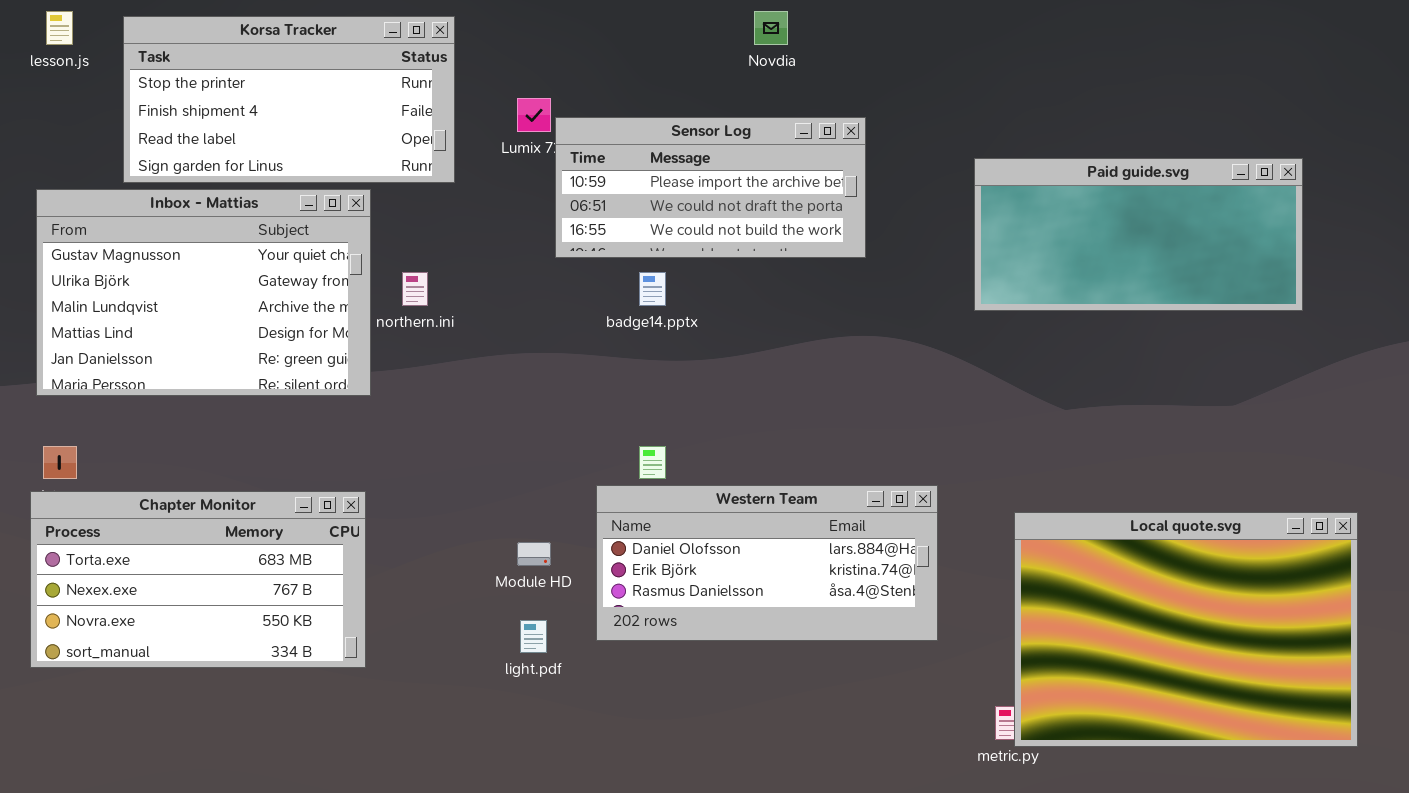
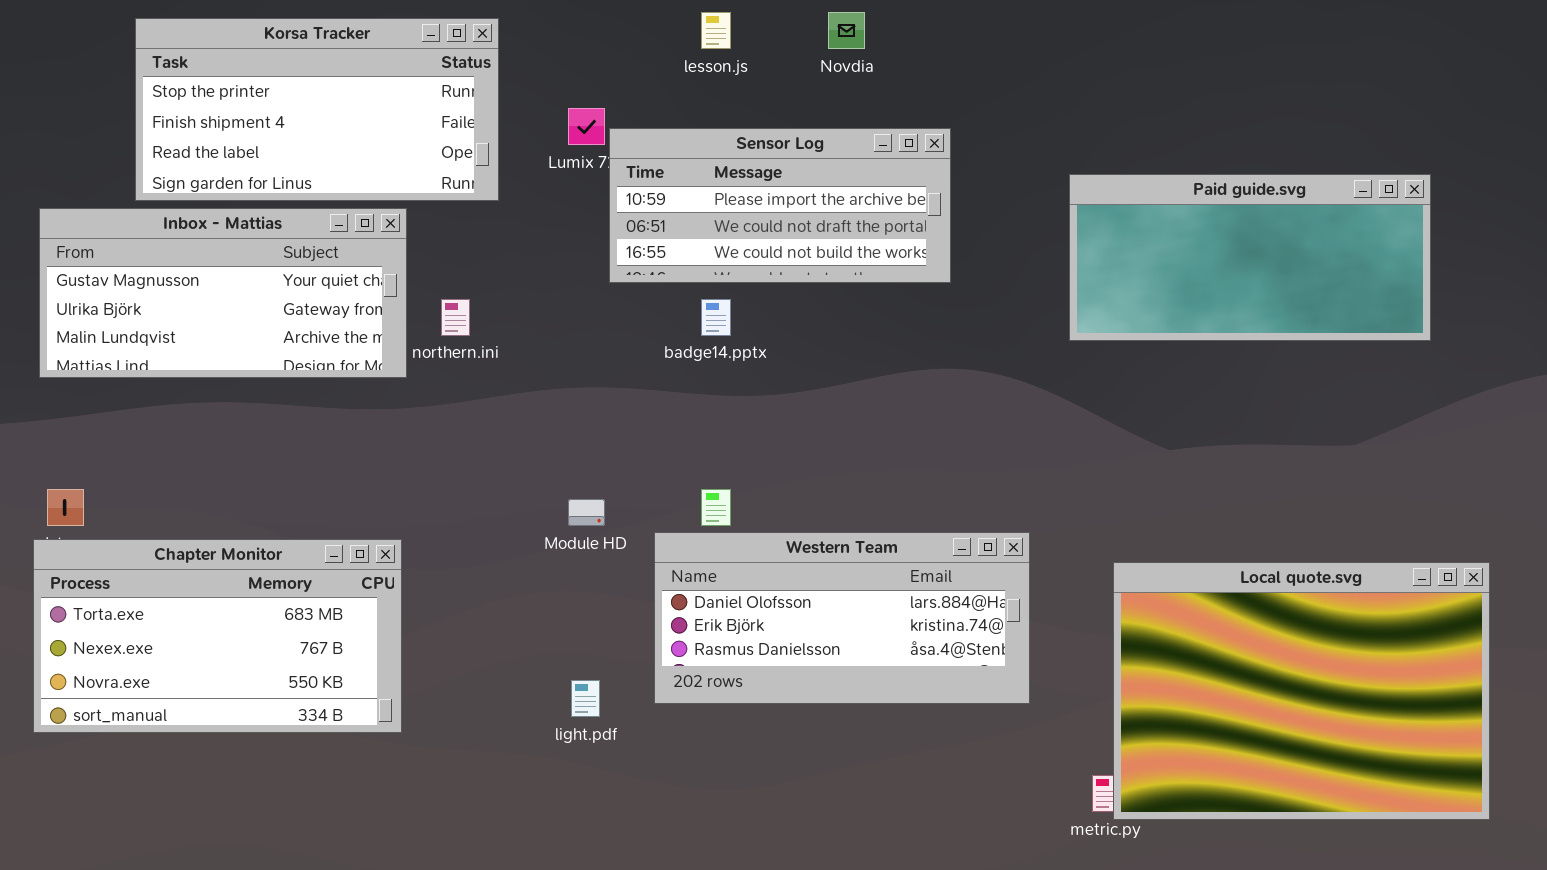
lesson.js: [46,11,73,45] -> [701,12,731,49], moved
Inbox - Mattias: [36,189,371,396] -> [39,208,407,378], resized
Module HD: [517,542,551,566] -> [568,499,605,526], moved

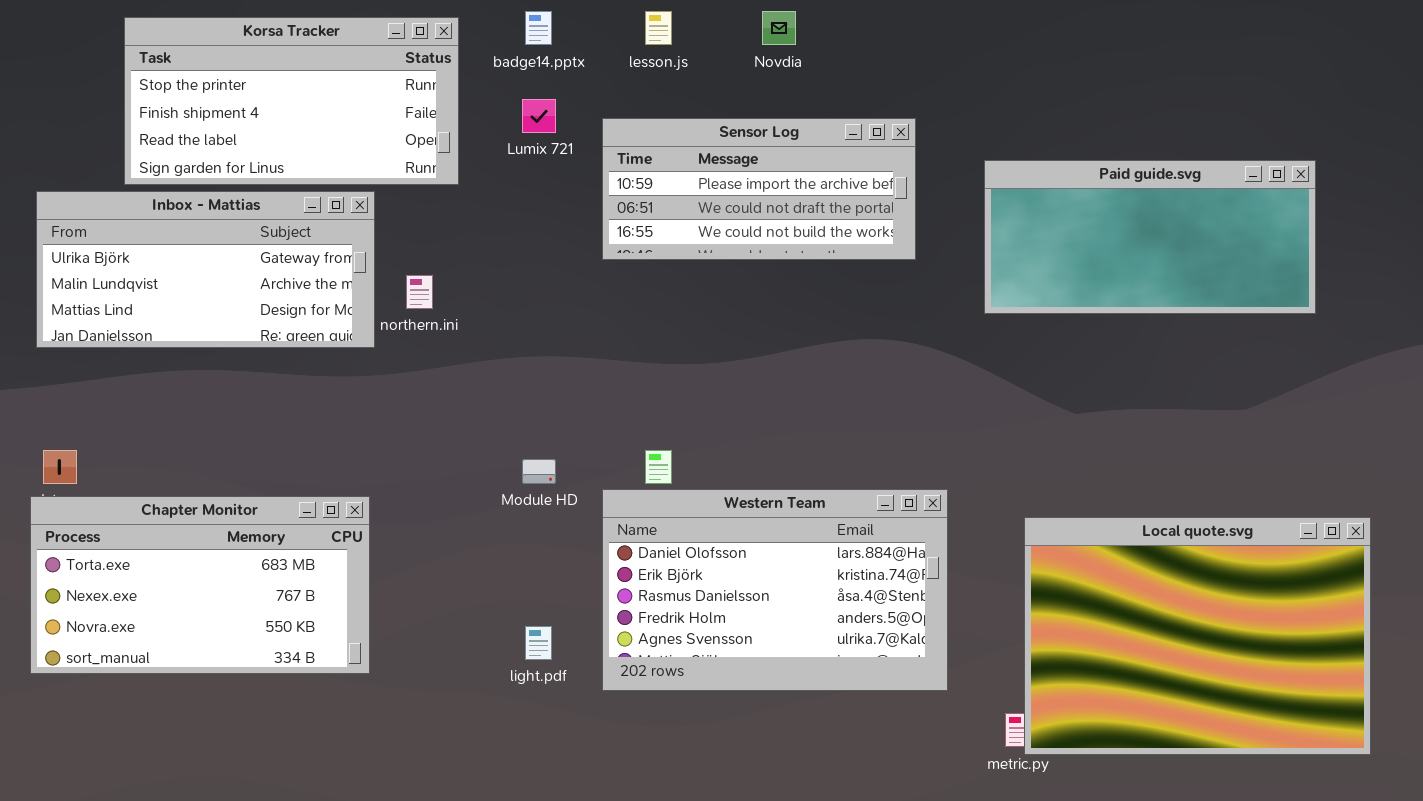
Sensor Log: [609,128,951,283] -> [602,118,916,260], moved
Inbox - Mattias: [39,208,407,378] -> [36,191,375,348], scrolled down 1 row
badge14.pptx: [701,299,731,336] -> [525,11,552,45], moved
Western Team: [654,532,1030,704] -> [602,489,948,691], resized

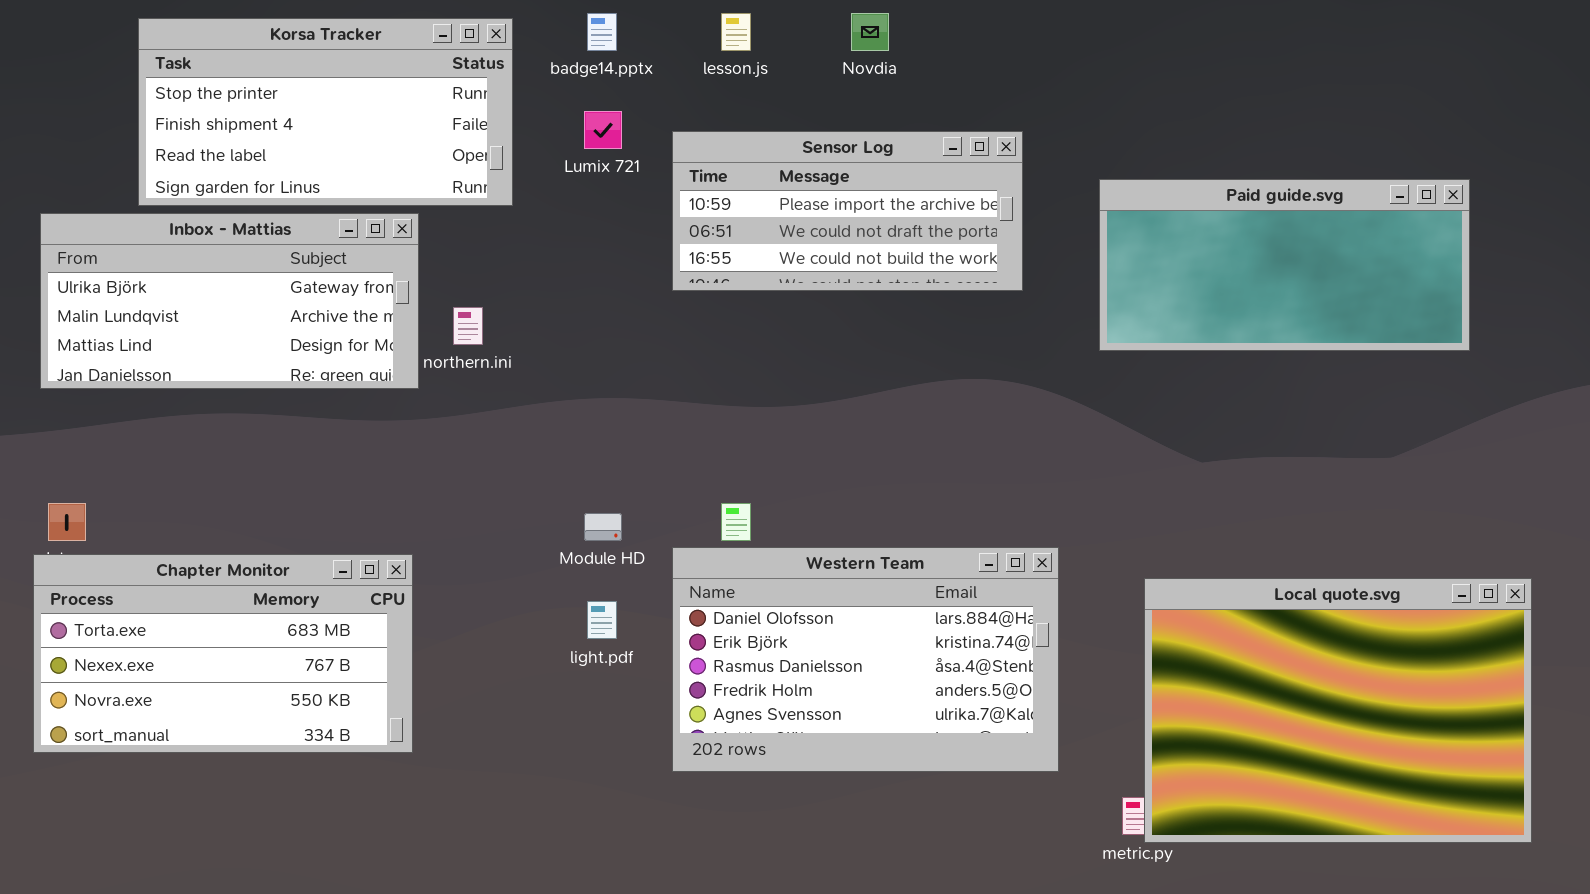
light.pdf: [525,626,552,660] -> [587,601,617,639], moved

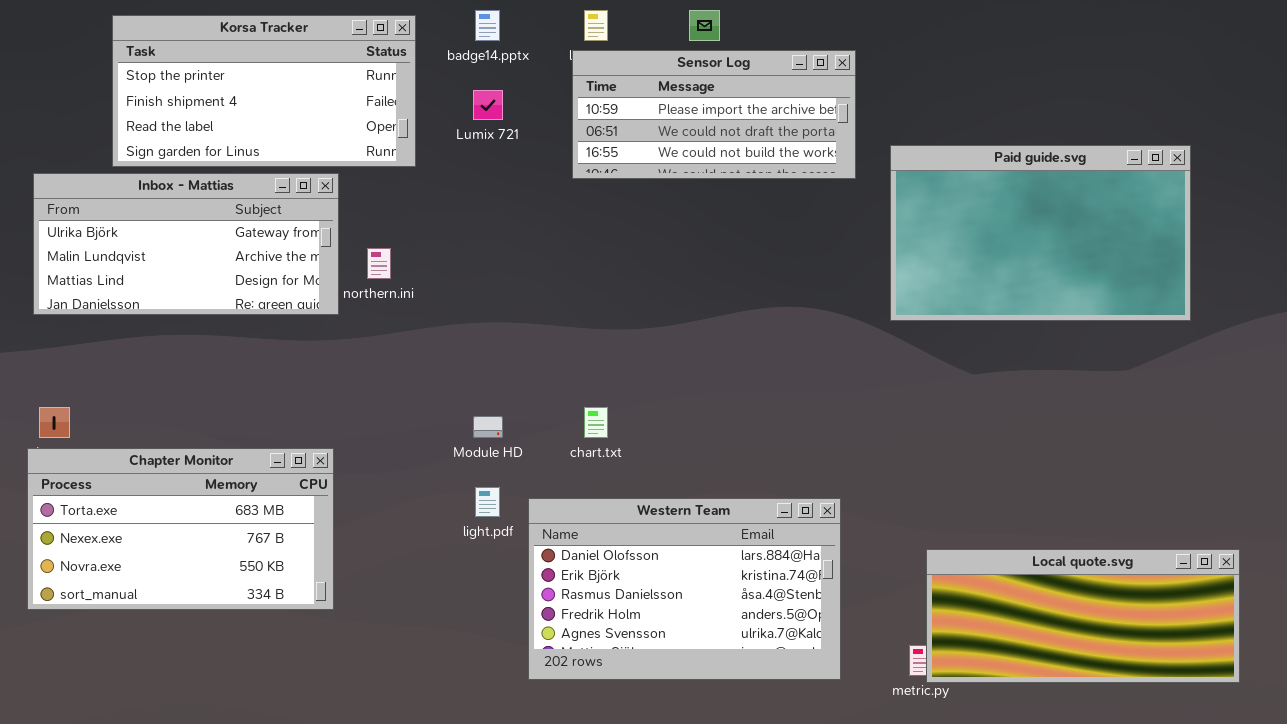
Sensor Log: [672,131,1023,291] -> [572,50,856,179], moved
Paid guide.svg: [1099,179,1470,351] -> [890,145,1191,321], resized
Western Team: [672,547,1059,772] -> [528,498,841,680], moved
Local quote.svg: [1144,578,1532,843] -> [926,549,1240,683], resized

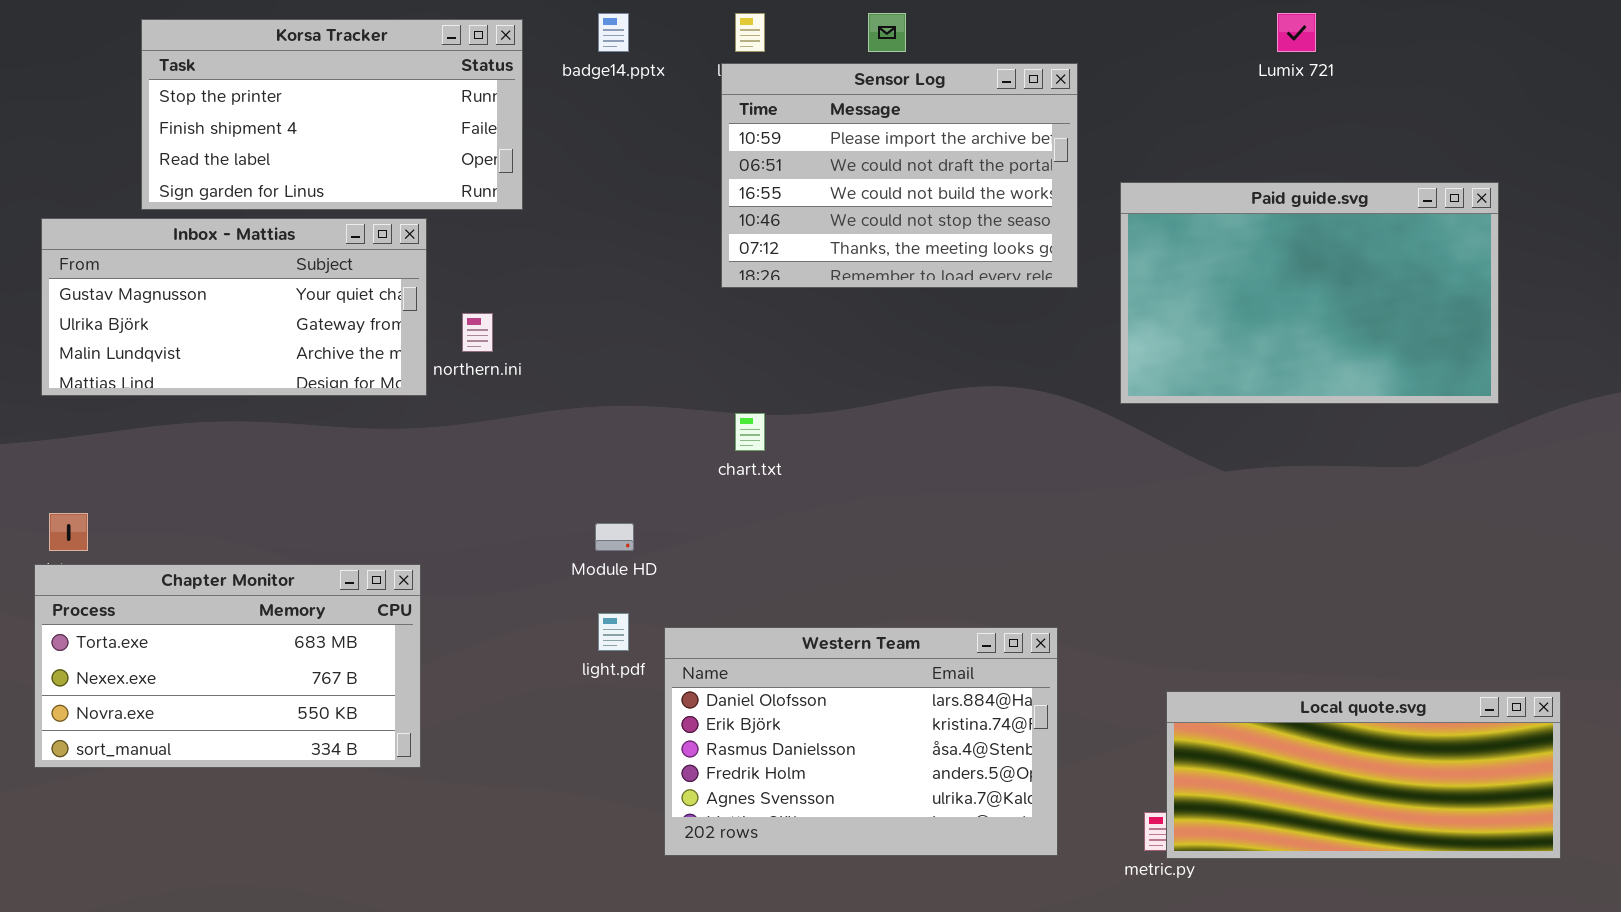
Sensor Log: [572,50,856,179] -> [721,63,1078,288], resized
Lumix 721: [473,90,503,120] -> [1277,13,1316,52], moved
Inbox - Mattias: [33,173,339,315] -> [41,218,427,396], scrolled up 1 row
chart.txt: [584,407,608,438] -> [735,413,765,451], moved

